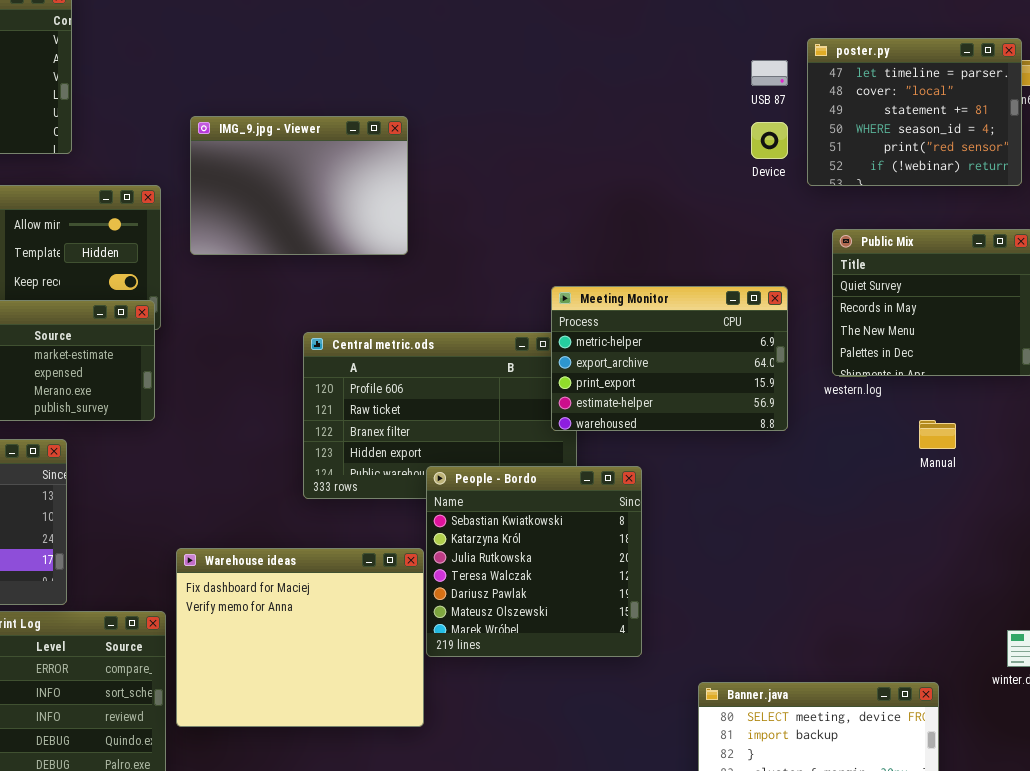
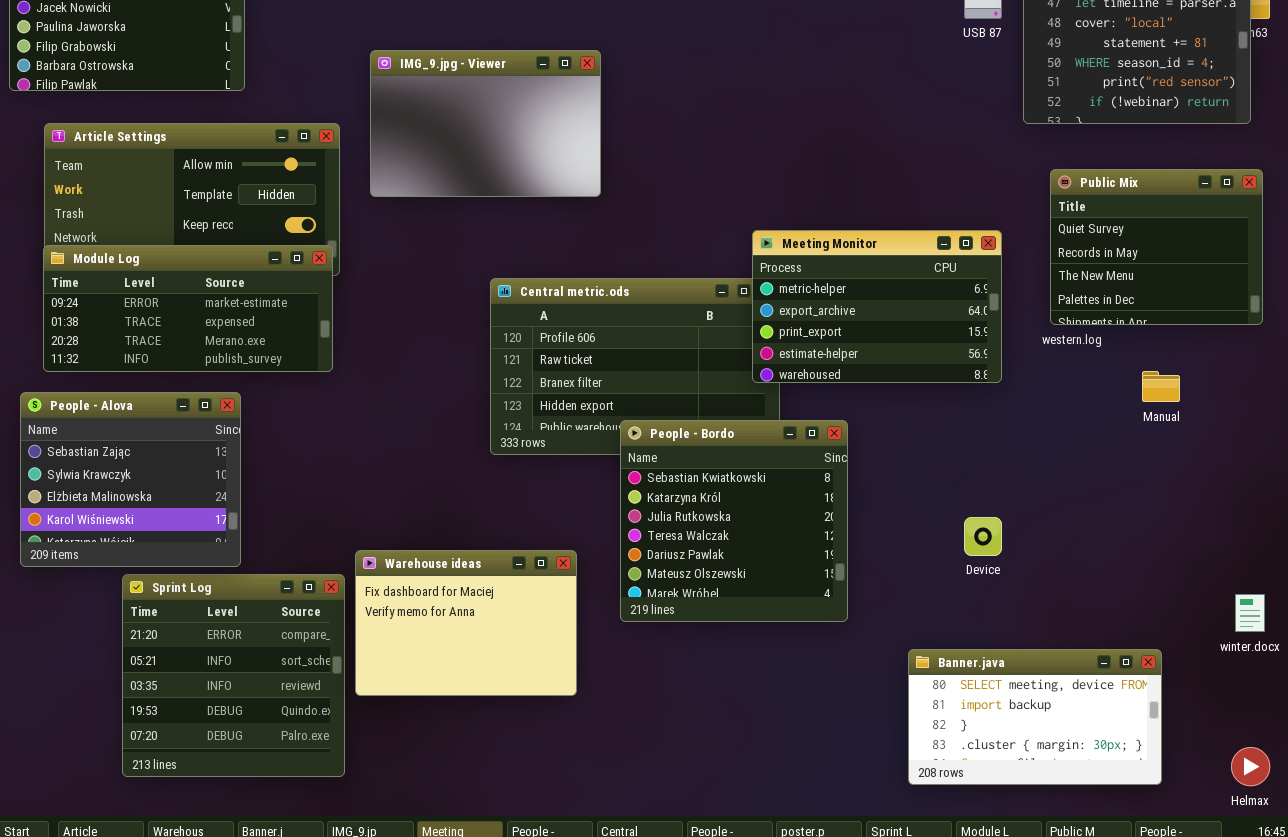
Device: [751,122,788,159] -> [964,517,1002,556], moved
Warehouse ideas: [176,548,424,727] -> [355,550,577,696], resized

